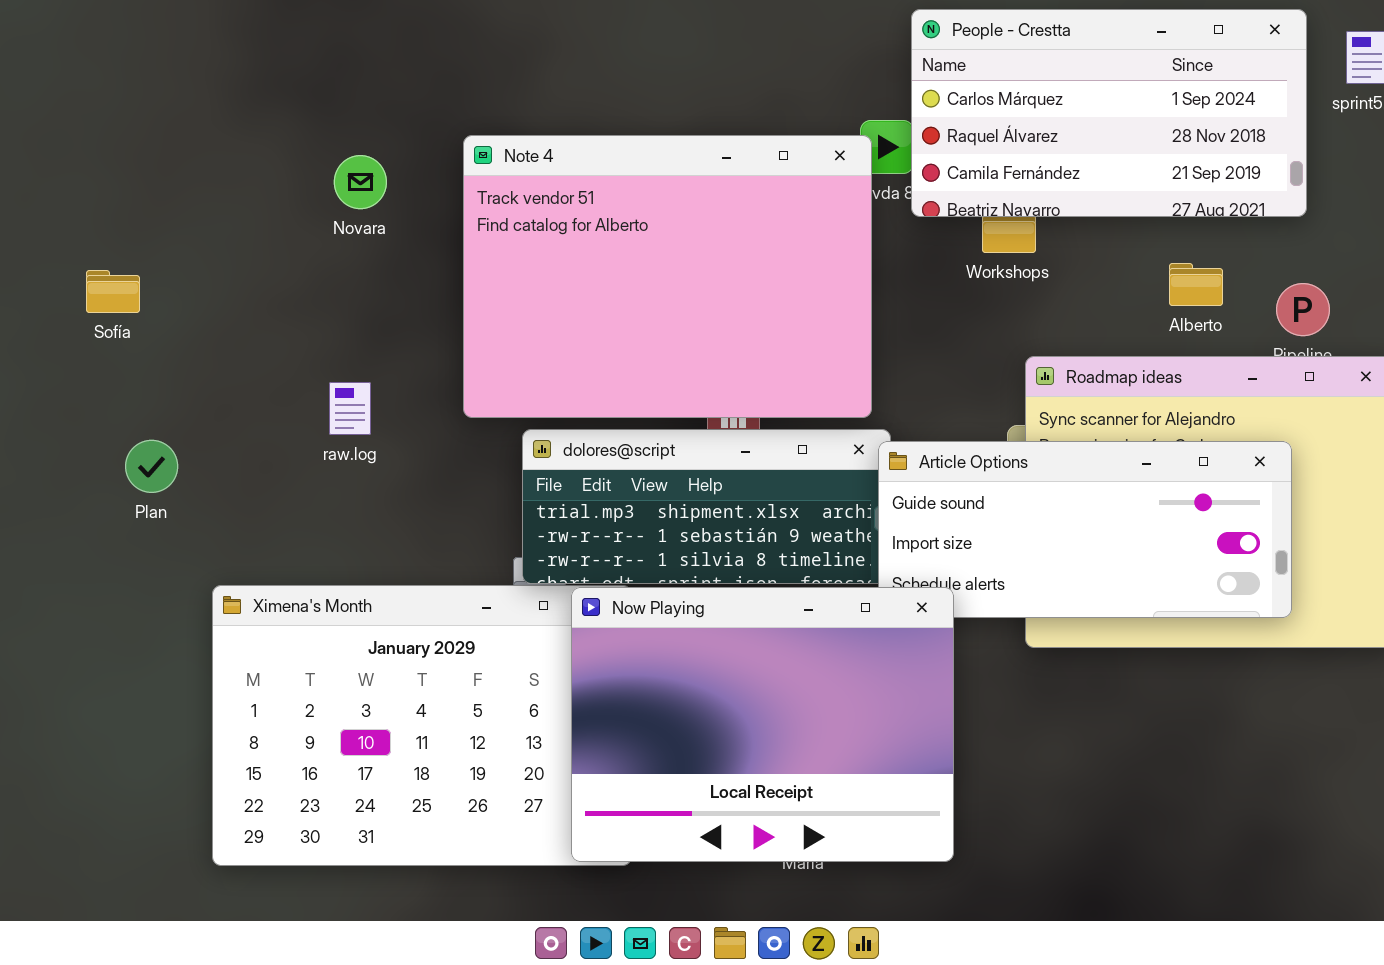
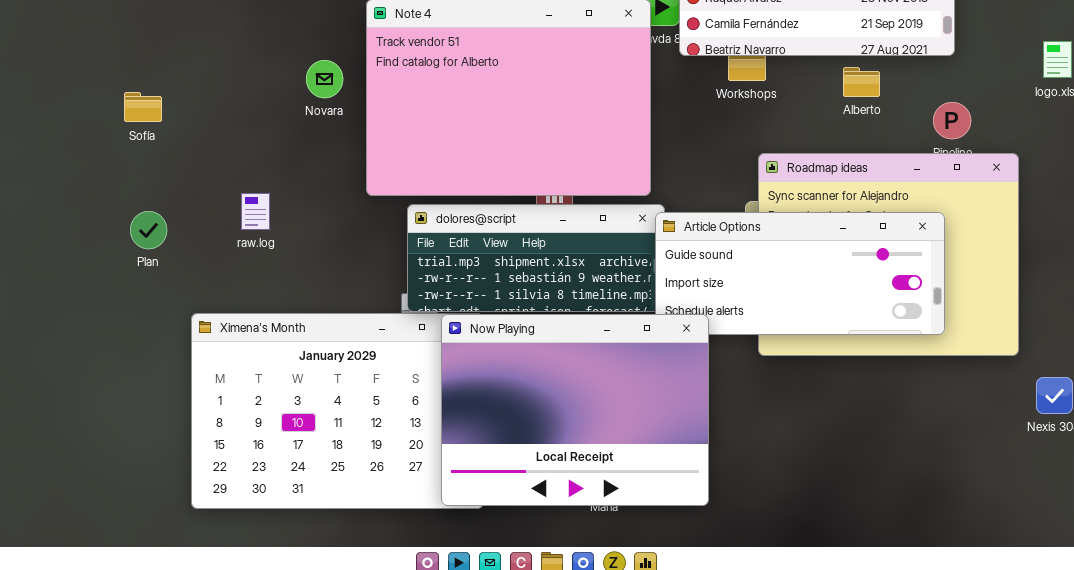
Novara: [334,155,387,209] -> [306,60,343,98], moved
Alberto: [1169,263,1223,306] -> [843,67,880,97], moved
Sofía: [86,270,140,313] -> [124,92,162,122], moved
raw.log: [329,382,371,435] -> [241,193,270,230], moved

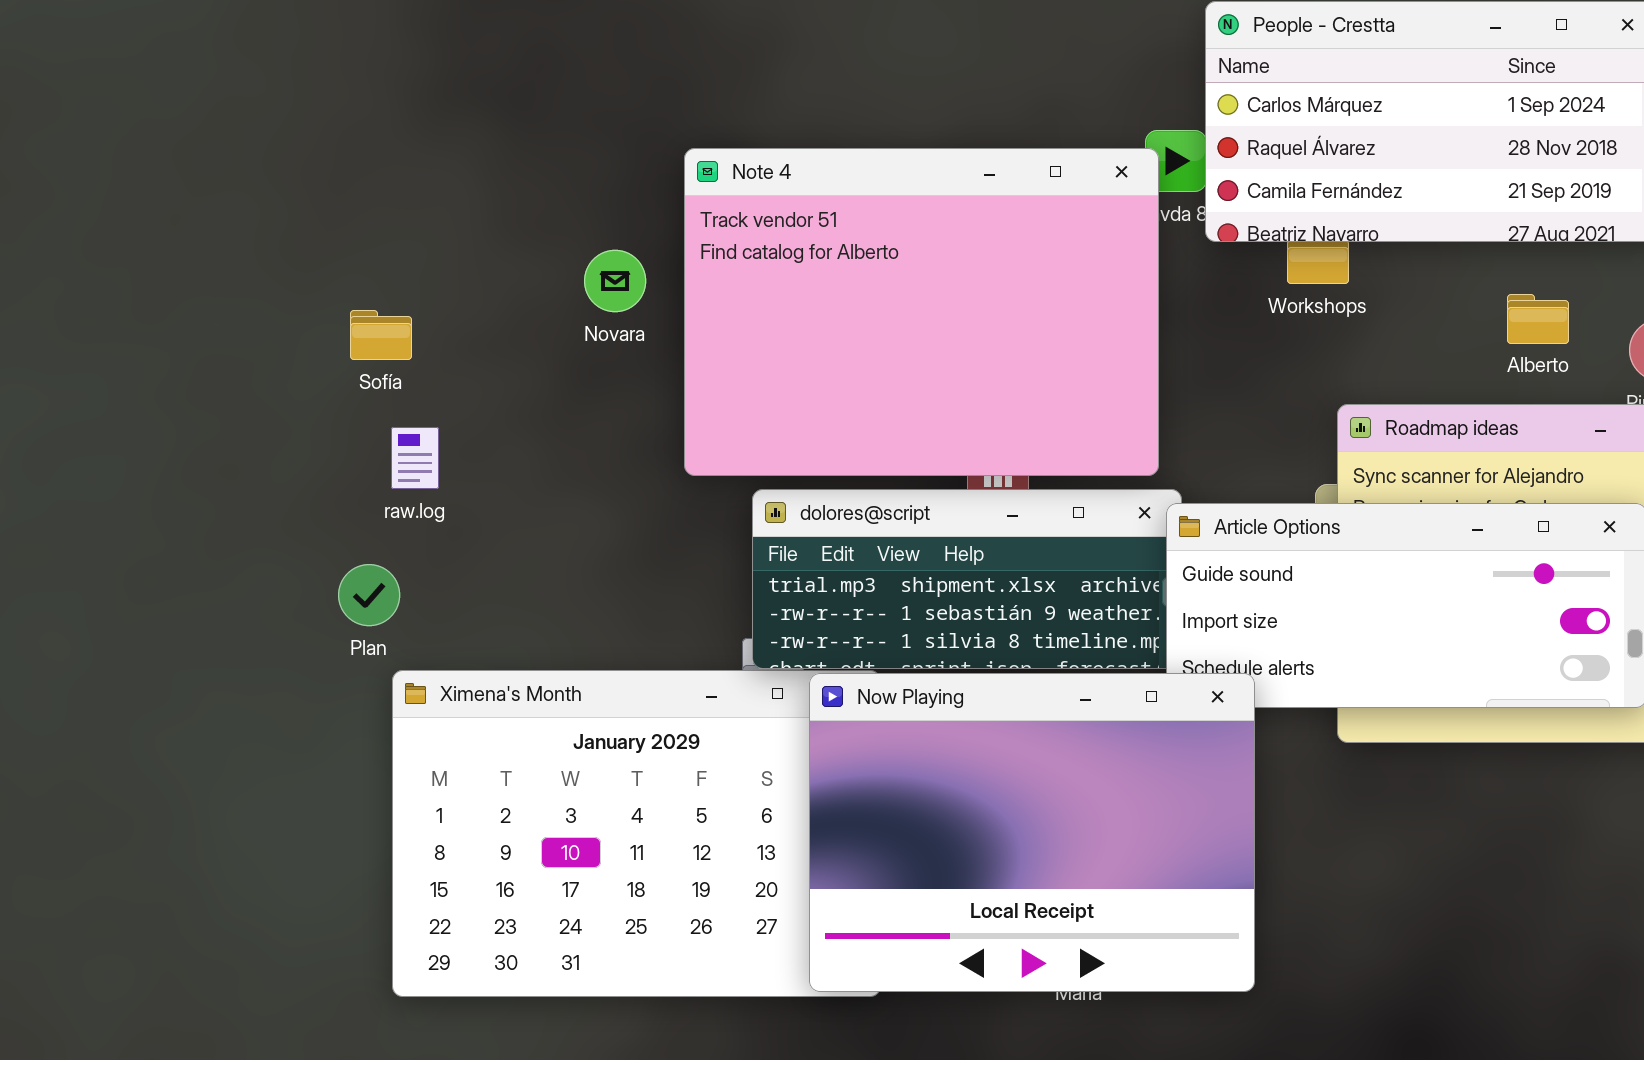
Alberto: [843,67,880,97] -> [1507,294,1569,344], moved
Sofía: [124,92,162,122] -> [350,310,412,360], moved
raw.log: [241,193,270,230] -> [391,427,439,489], moved
Plan: [130,211,167,249] -> [338,564,400,626], moved

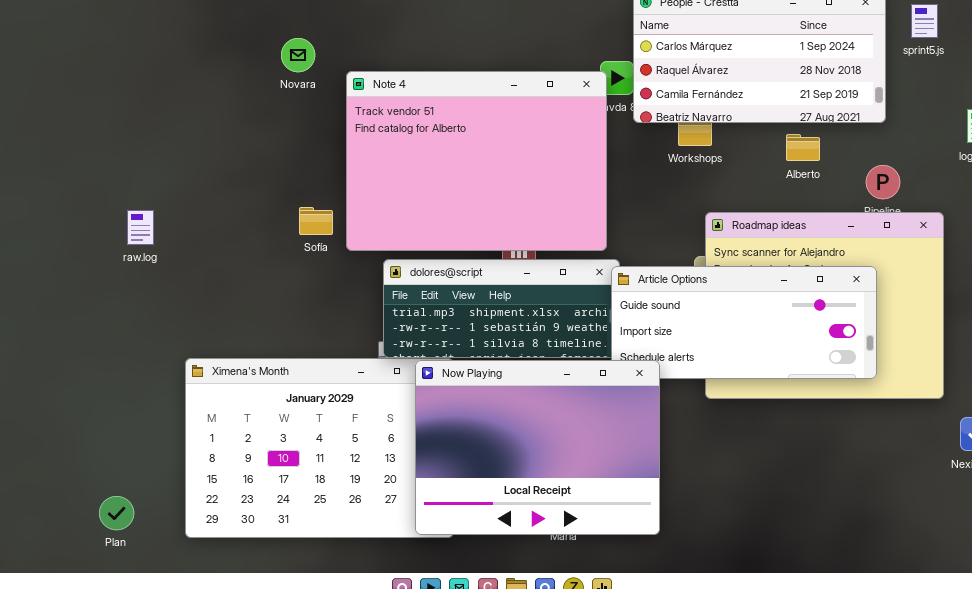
Novara: [584,250,646,312] -> [281,38,315,72], moved
Alberto: [1507,294,1569,344] -> [786,134,820,161], moved
Sofía: [350,310,412,360] -> [299,207,333,235], moved
raw.log: [391,427,439,489] -> [127,210,154,245], moved
Plan: [338,564,400,626] -> [99,496,134,530], moved

